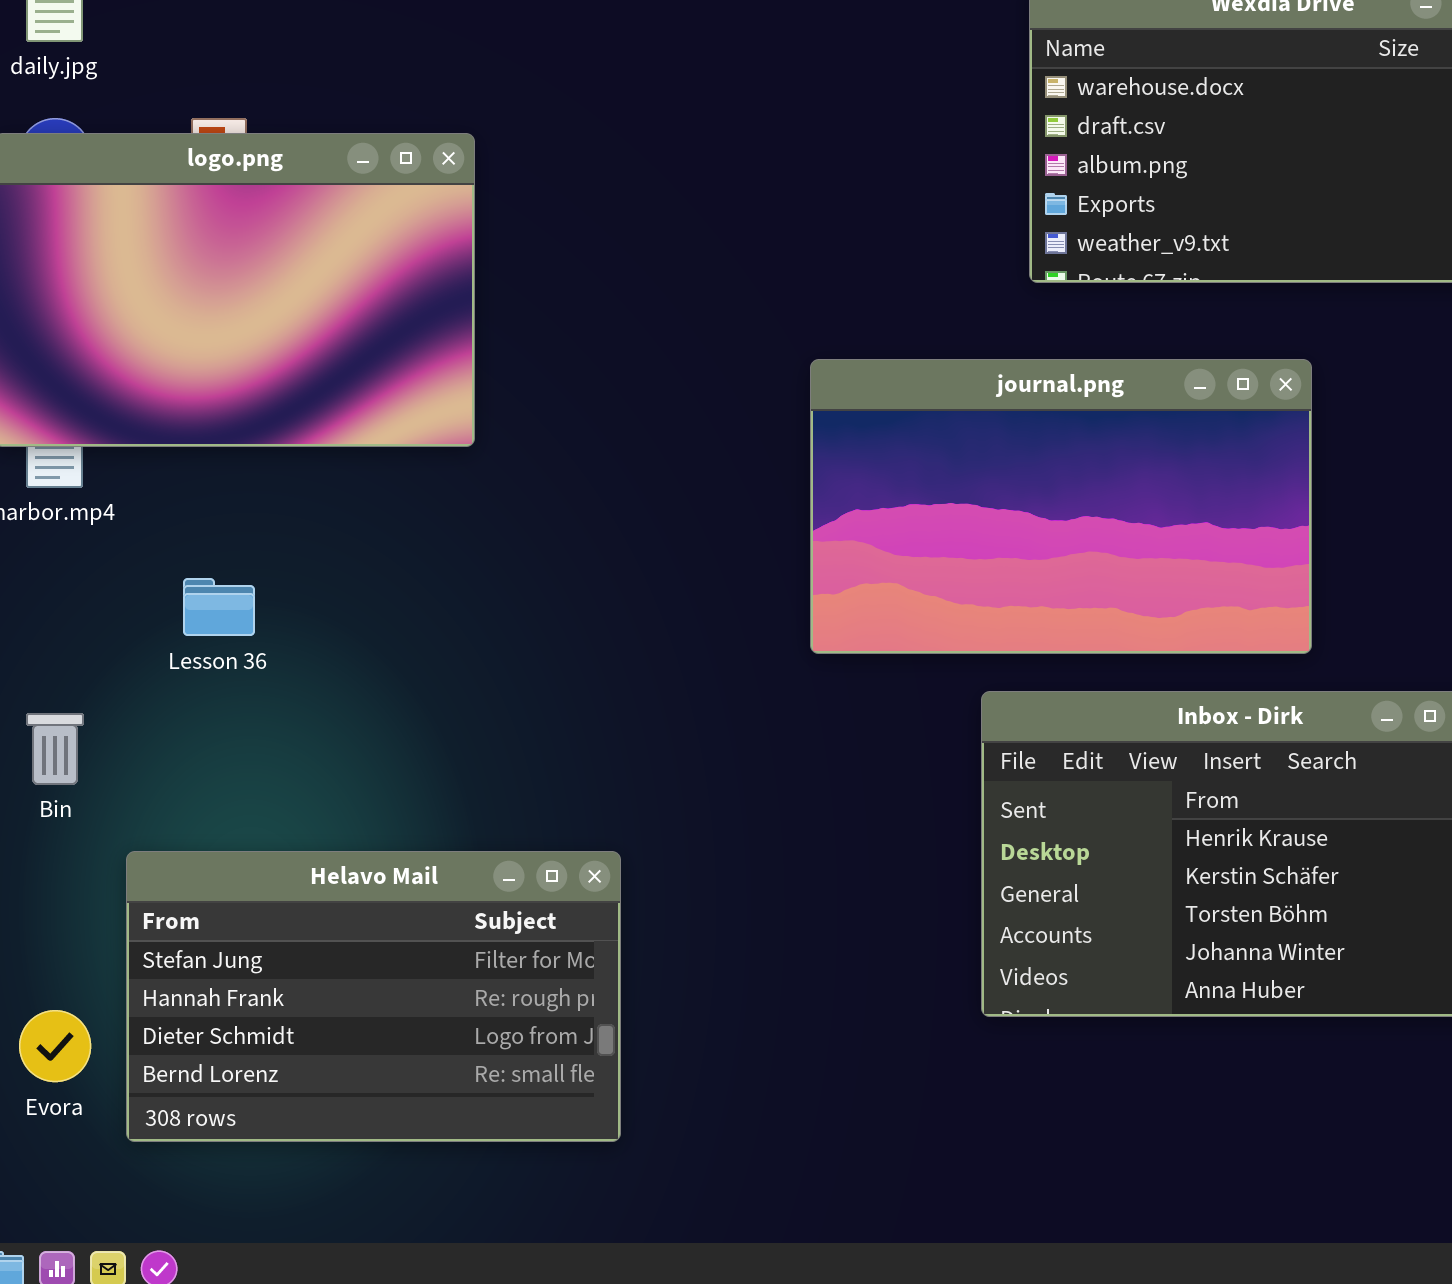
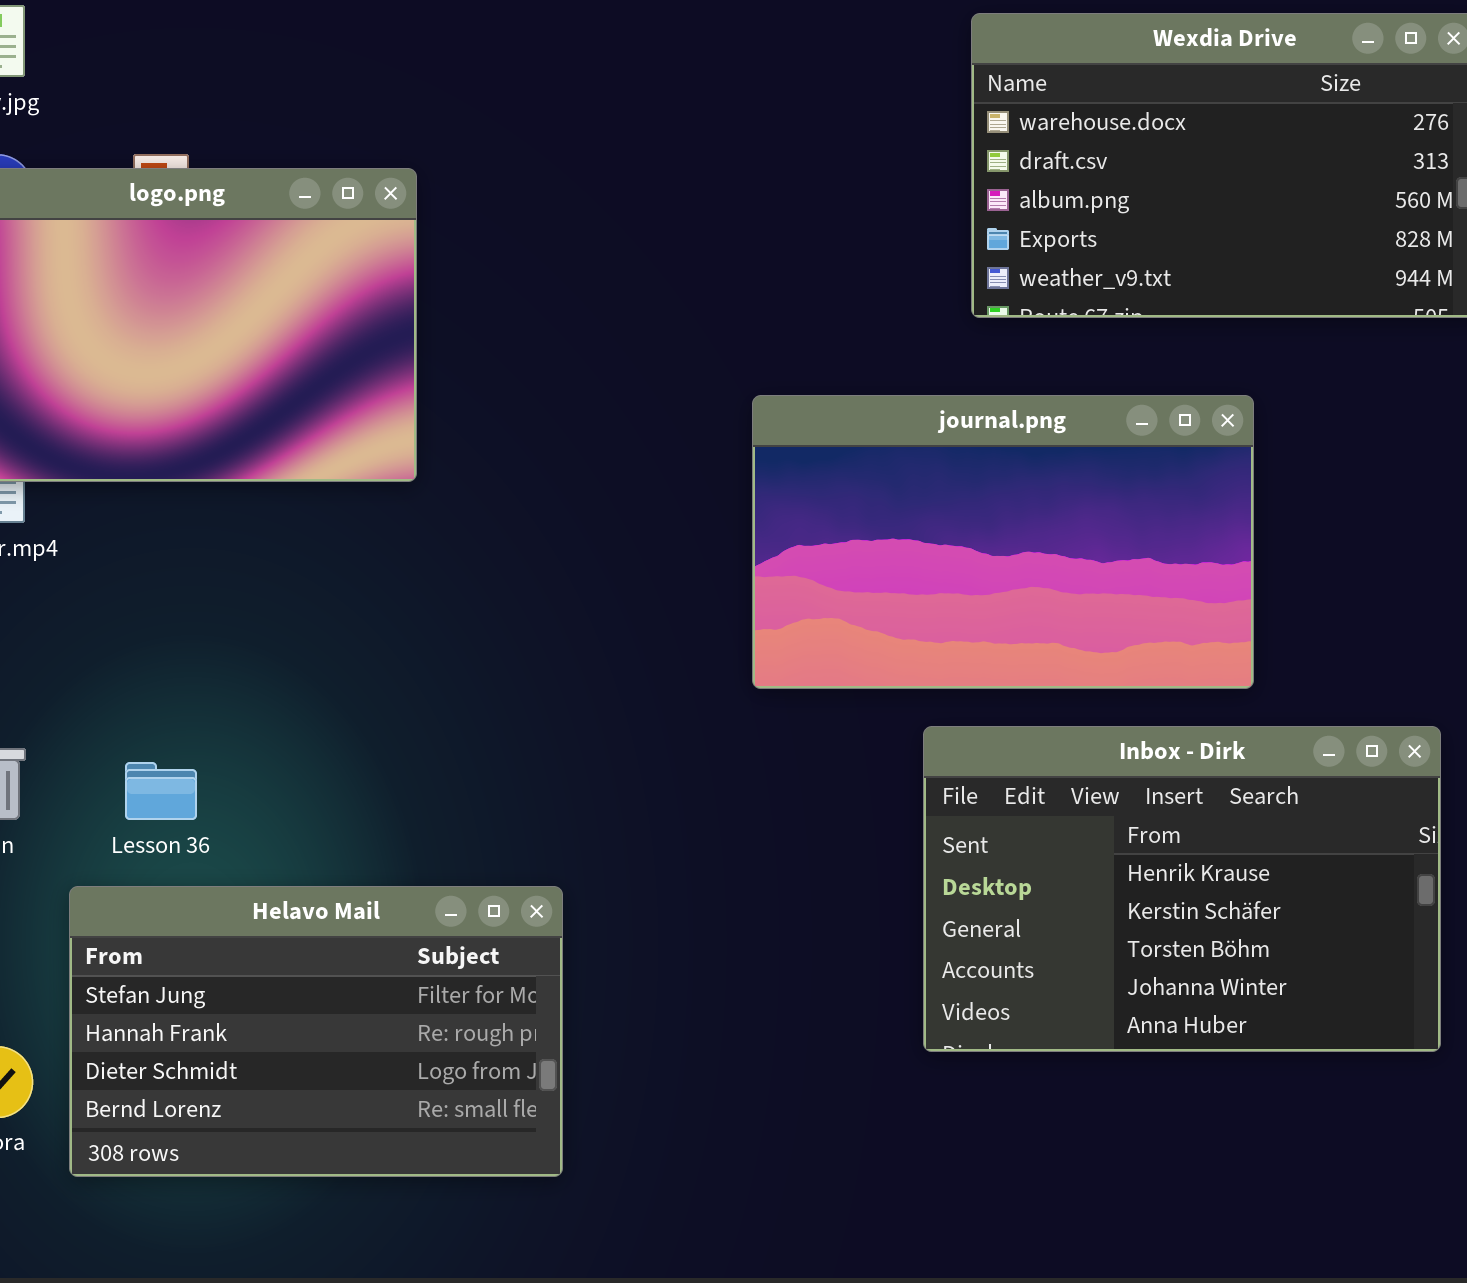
Lesson 36: [183,578,255,636] -> [125,762,197,820], moved

